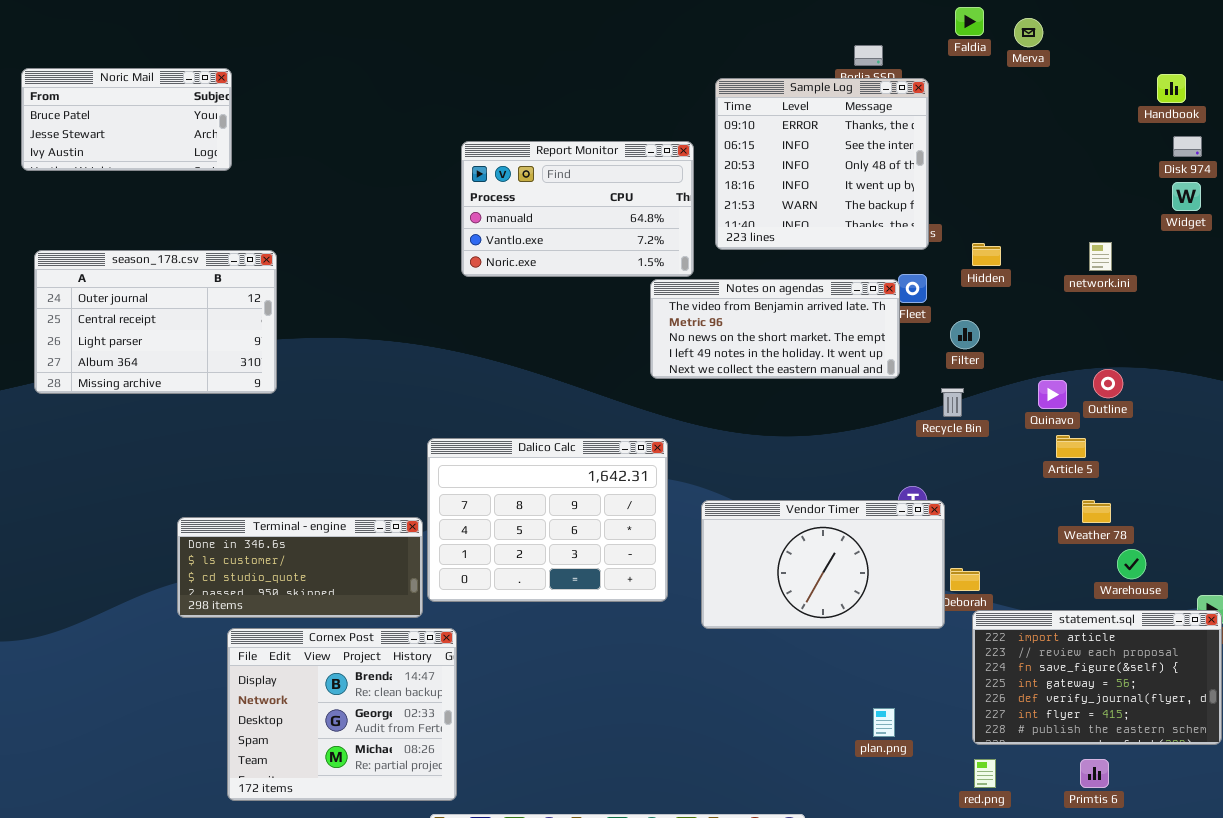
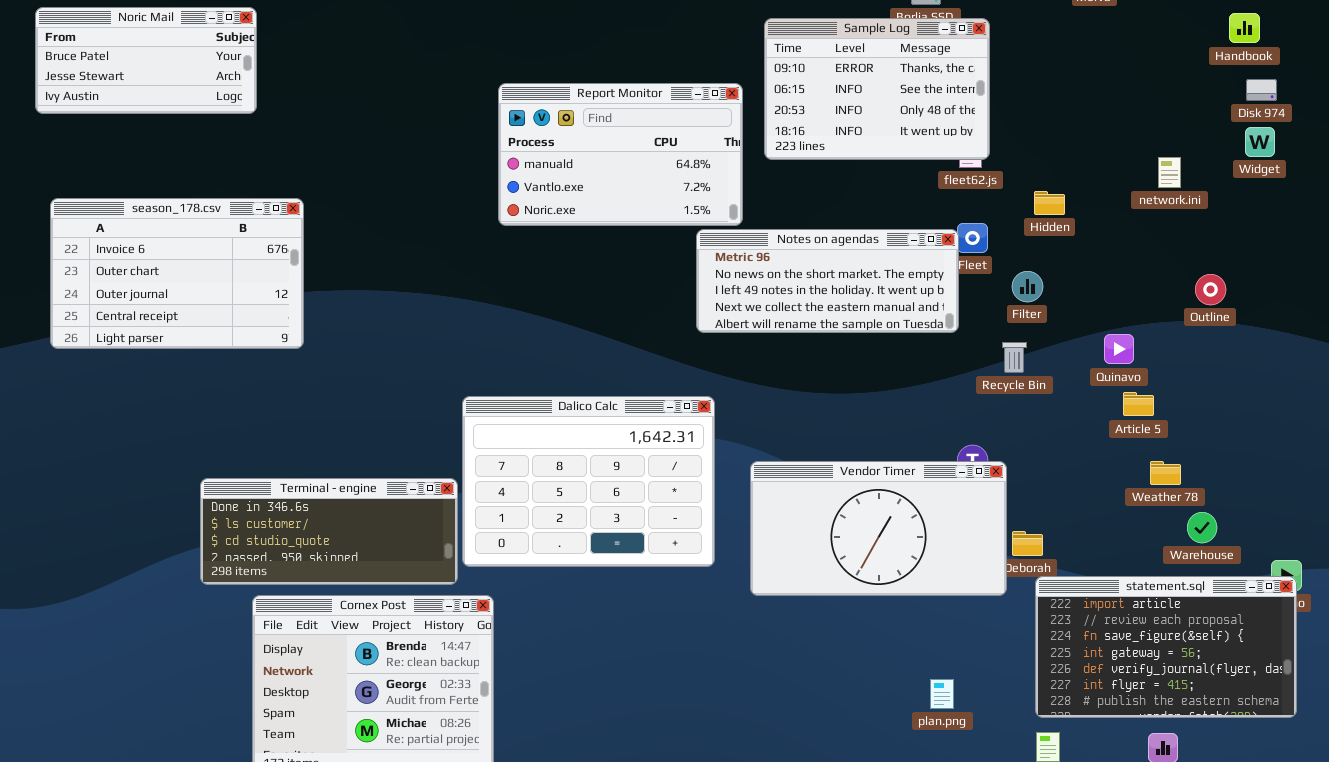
Sample Log: [715,78,929,250] -> [764,18,990,160], resized
network.ini: [1089,242,1112,271] -> [1158,157,1181,188], moved
season_178.csv: [34,250,277,394] -> [50,198,304,349], scrolled up 2 rows
Notes on agendas: [650,279,900,379] -> [696,229,959,333], scrolled down 1 row
Outline: [1093,369,1123,398] -> [1195,274,1226,305], moved

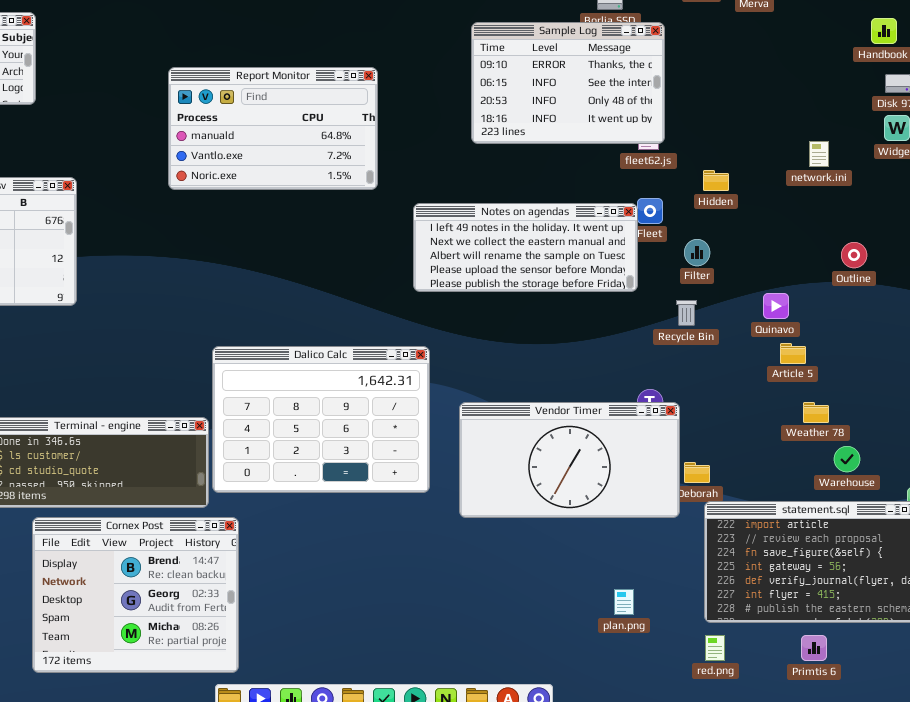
Report Monitor: [498,83,743,226] -> [168,67,378,190], moved
Notes on agendas: [696,229,959,333] -> [413,203,638,292], scrolled down 2 rows

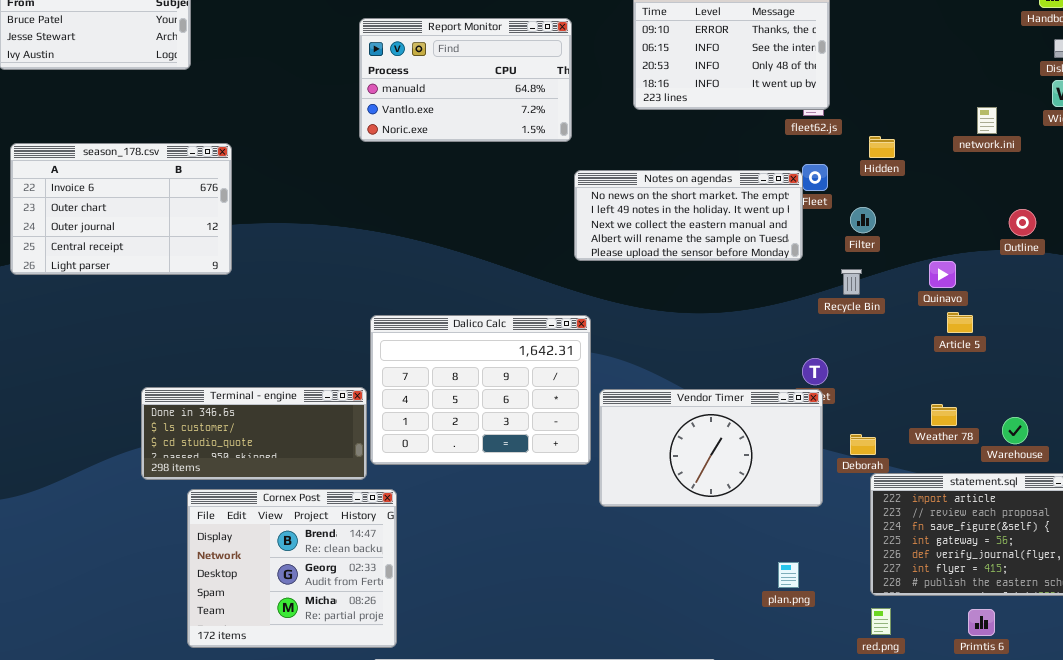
Report Monitor: [168,67,378,190] -> [359,18,572,142], moved
Notes on agendas: [413,203,638,292] -> [574,170,803,261], scrolled up 1 row
Vendor Timer: [459,402,680,518] -> [599,389,823,507], moved
Weather 78: [803,402,829,423] -> [931,404,957,426], moved

